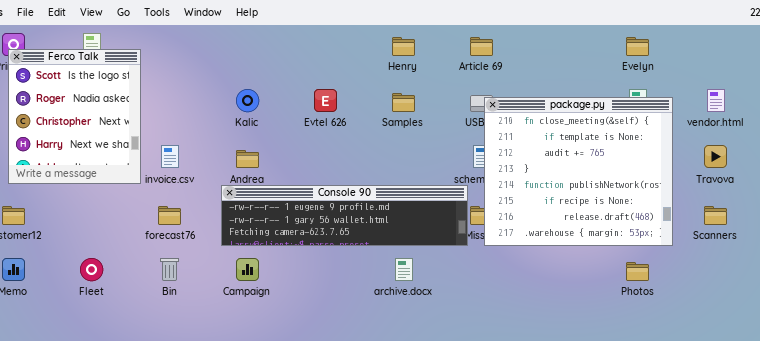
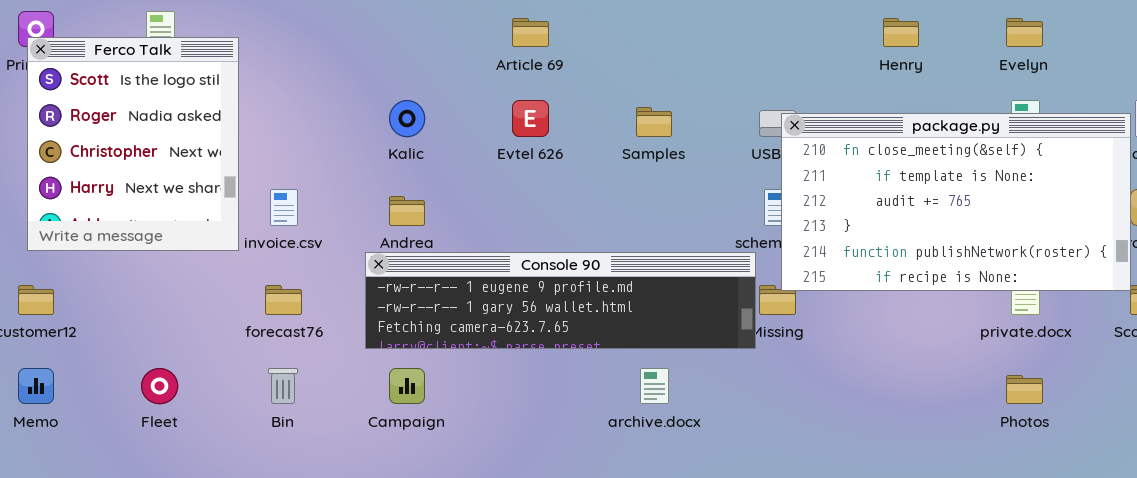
Henry: [392,37,415,56] -> [883,18,919,47], moved
Article 69: [470,37,493,56] -> [512,18,549,47], moved
package.py: [484,97,673,246] -> [781,113,1131,291], resized

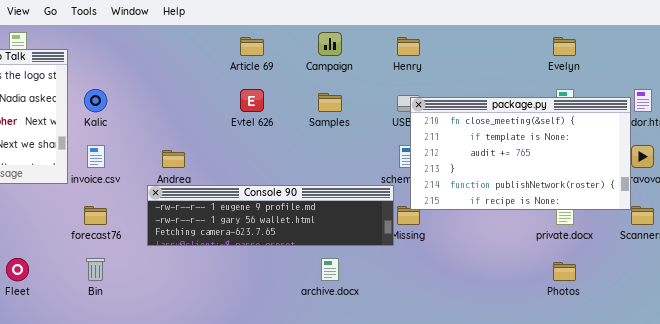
Henry: [883,18,919,47] -> [397,37,420,56], moved
Kalic: [389,100,425,137] -> [84,89,107,112], moved
Campaign: [389,368,425,404] -> [318,32,342,56], moved

